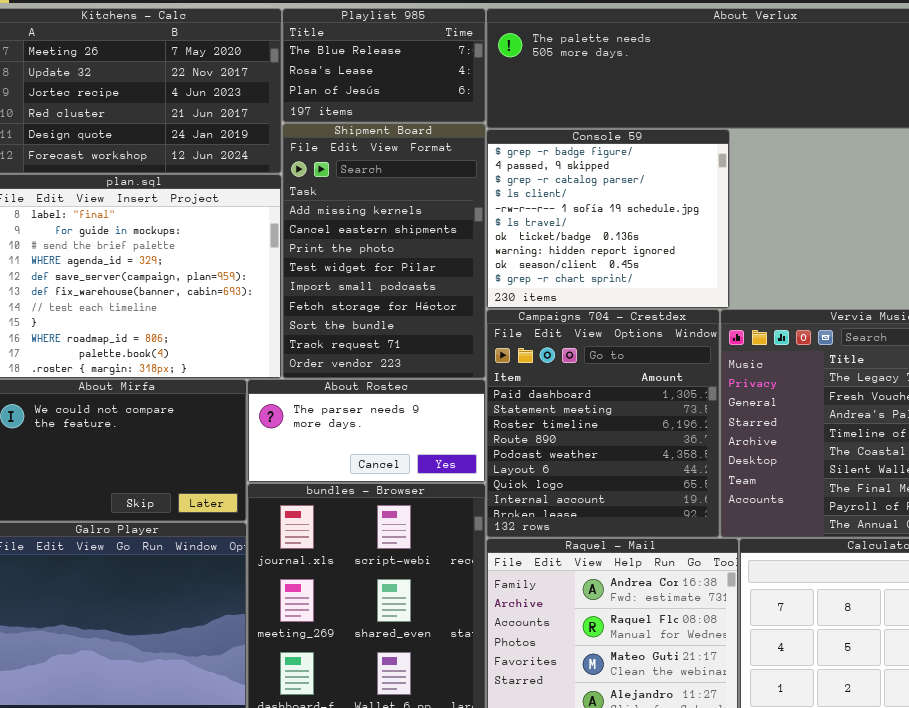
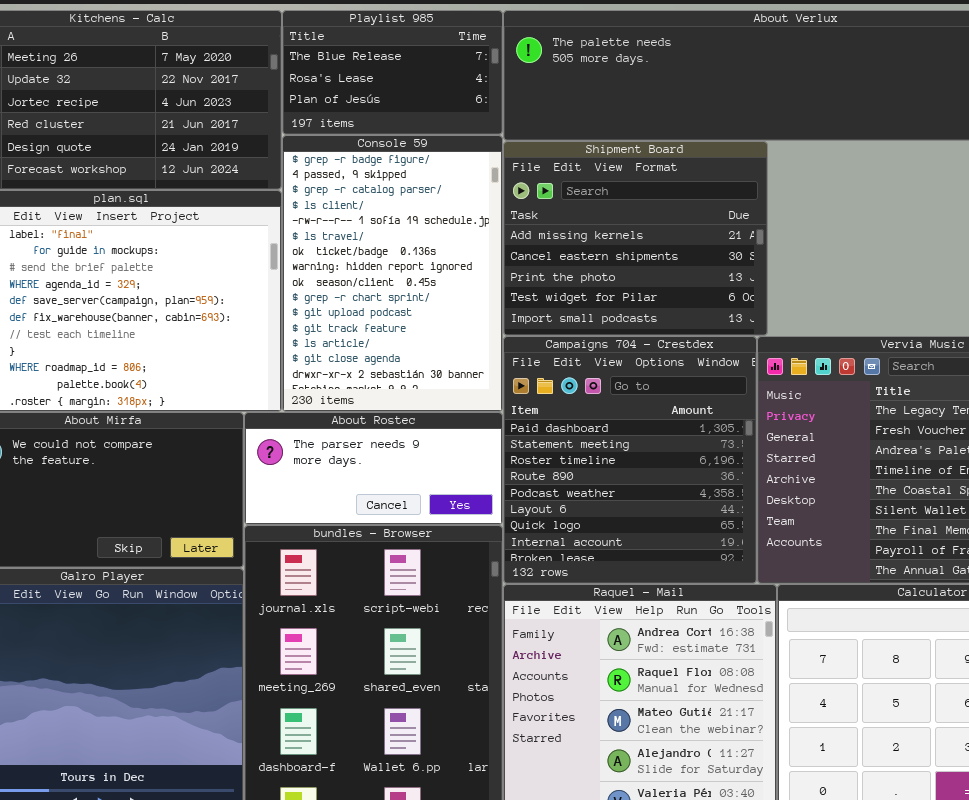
Shipment Board: [282,123,486,379] -> [503,141,768,336], moved, resized
Console 59: [486,129,730,309] -> [282,135,503,412], moved, resized

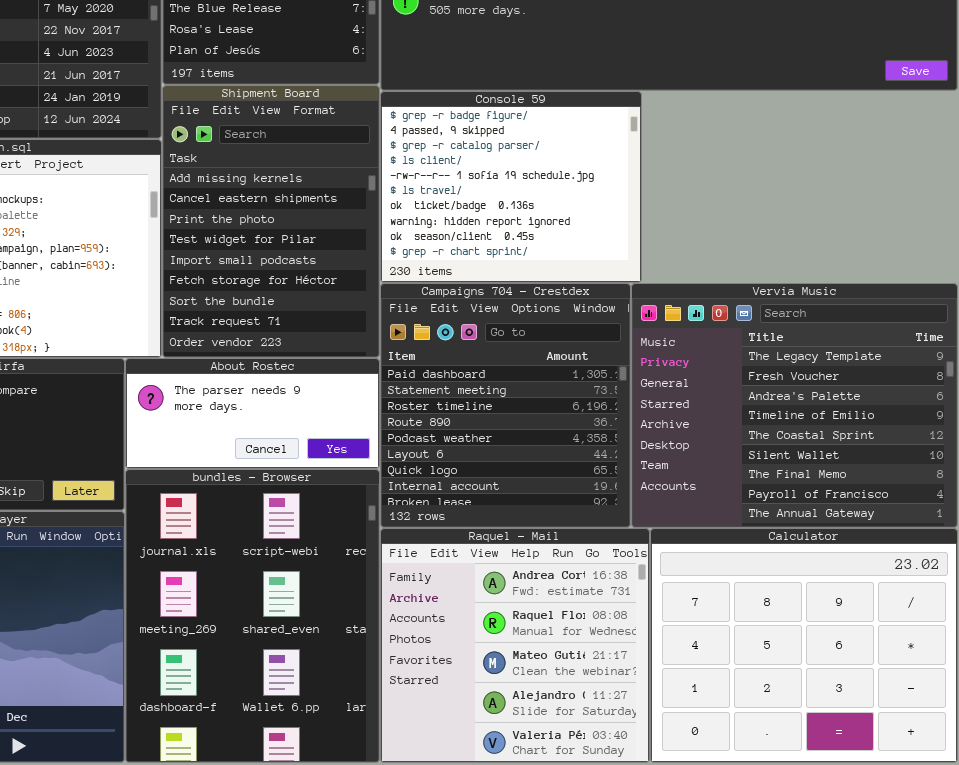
Console 59: [282,135,503,412] -> [380,91,642,283], moved, resized
Shipment Board: [503,141,768,336] -> [162,85,380,358], moved, resized

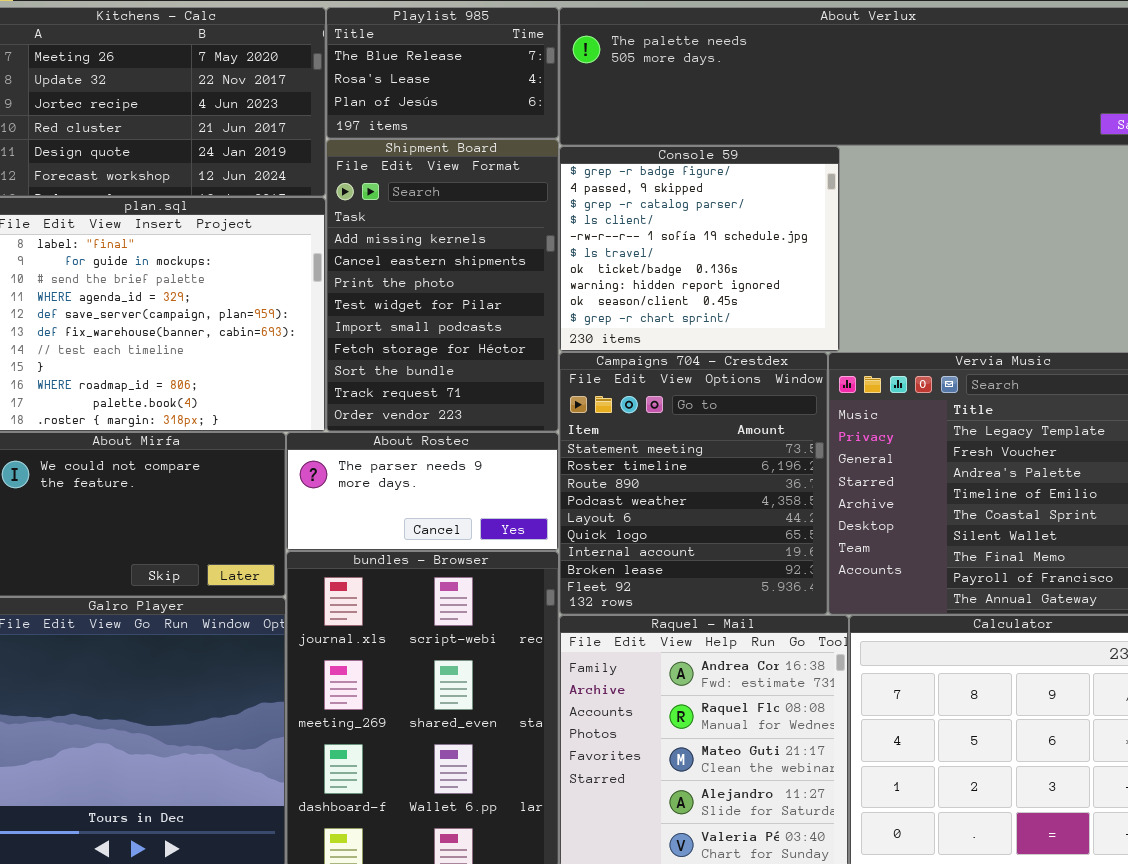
Campaigns 704 - Crestdex: [380,283,631,528] -> [559,352,828,615], scrolled down 1 row

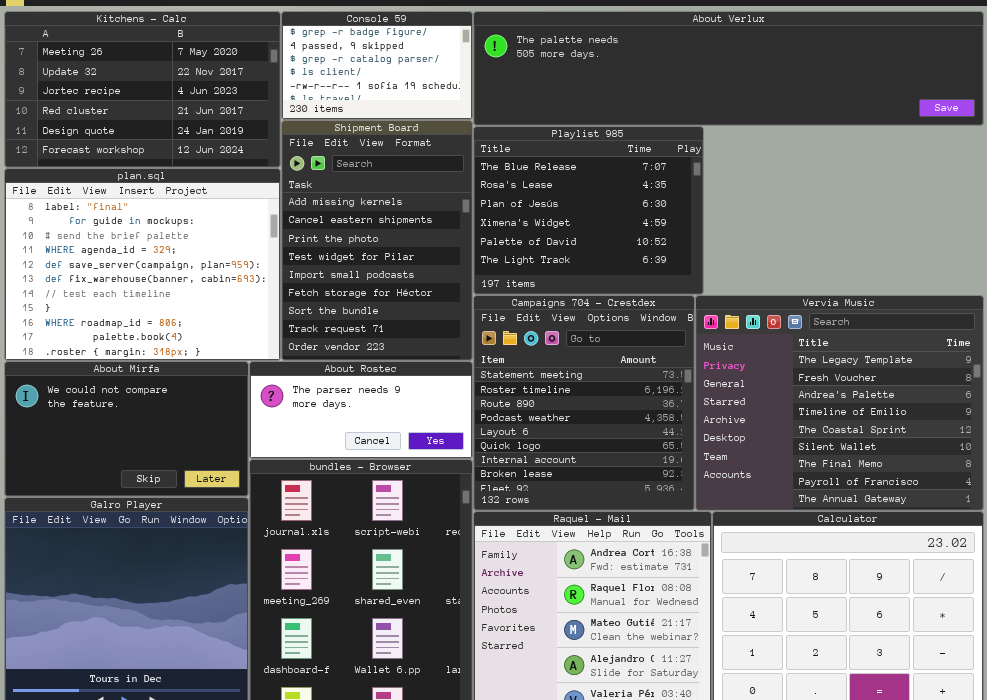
Playlist 985: [326,7,559,139] -> [473,126,704,295], moved, resized
Console 59: [559,146,840,352] -> [281,11,473,120], moved, resized

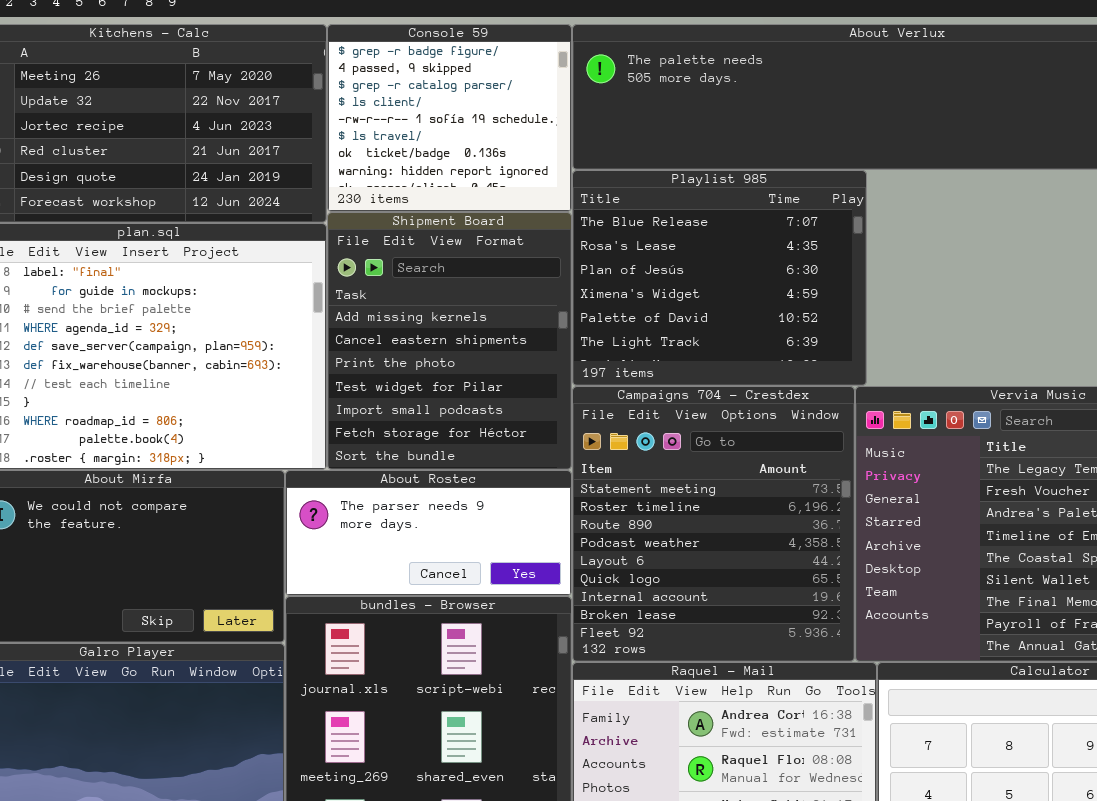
Console 59: [281,11,473,120] -> [327,24,572,212], resized
Shipment Board: [281,120,473,361] -> [327,212,572,470], resized

